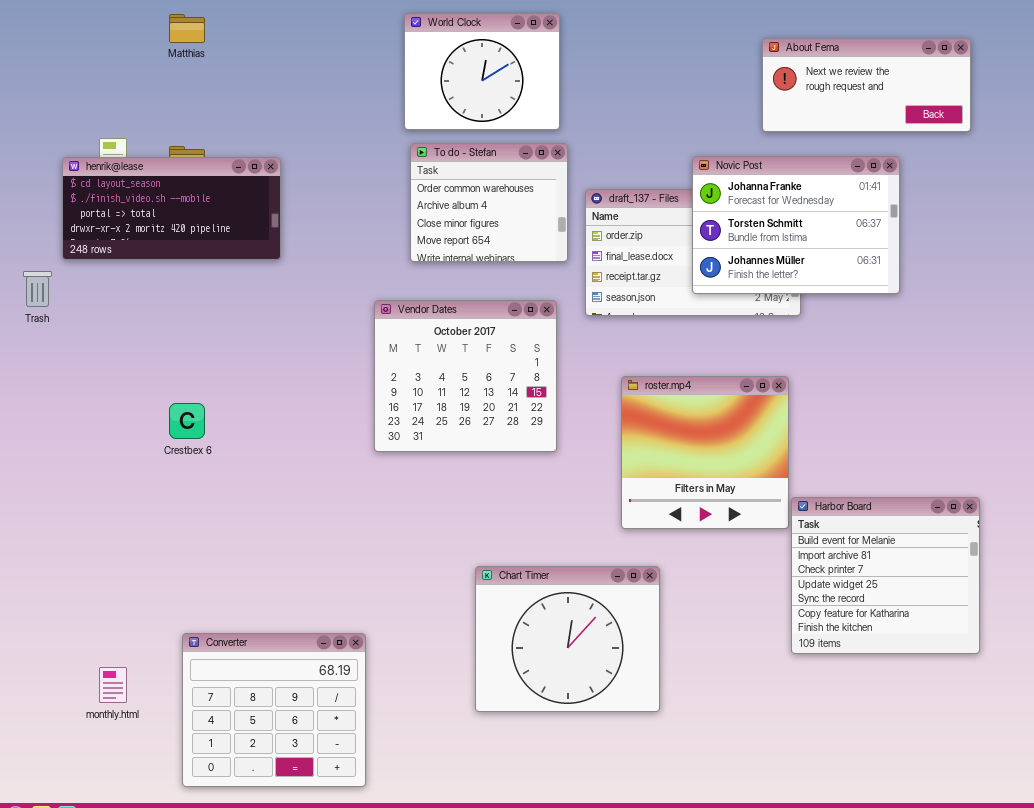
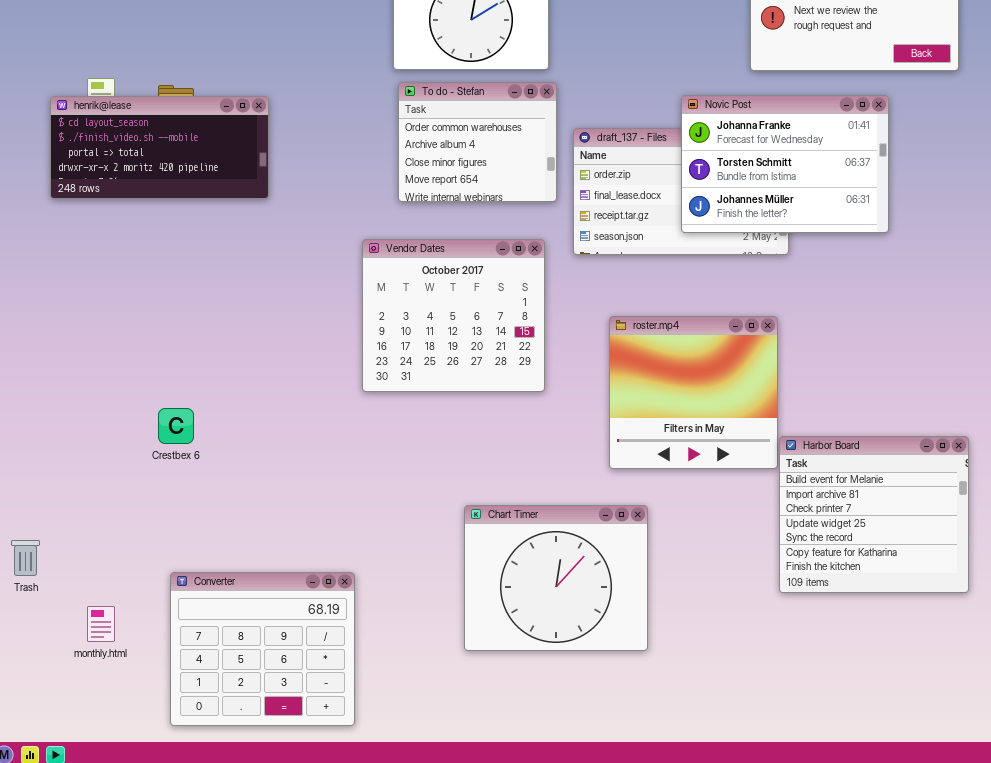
Trash: [23,271,52,307] -> [11,540,40,576], moved
Crestbex 6: [169,403,205,439] -> [158,408,194,444], moved

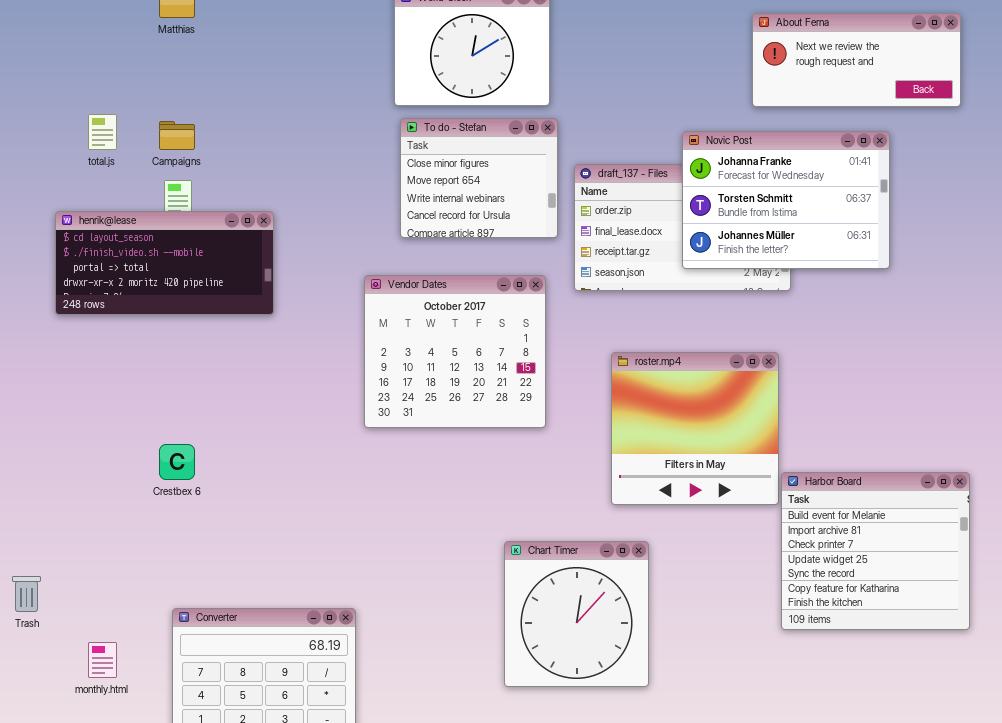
To do - Stefan: [398,82,557,202] -> [400,118,558,238], scrolled down 2 rows
henrik@lease: [50,96,269,199] -> [55,211,274,315], moved
Chart Timer: [464,505,648,651] -> [504,541,649,687], resized

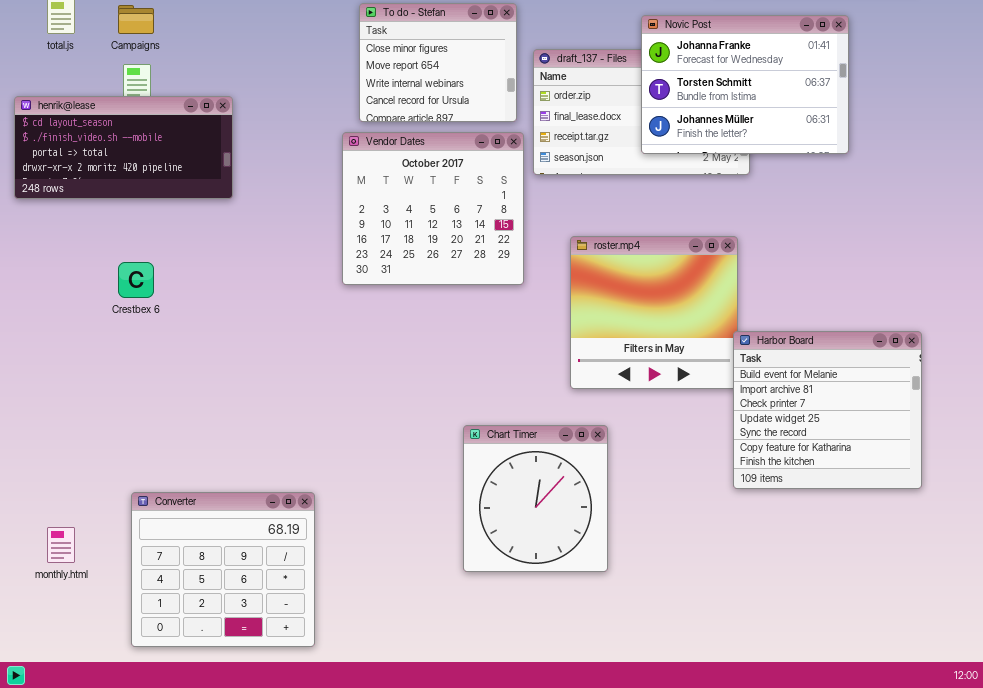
Vendor Dates: [364,275,546,428] -> [342,132,524,285], moved
Crestbex 6: [159,444,195,480] -> [118,262,154,298], moved
Harbor Board: [781,472,970,630] -> [733,331,922,489], moved

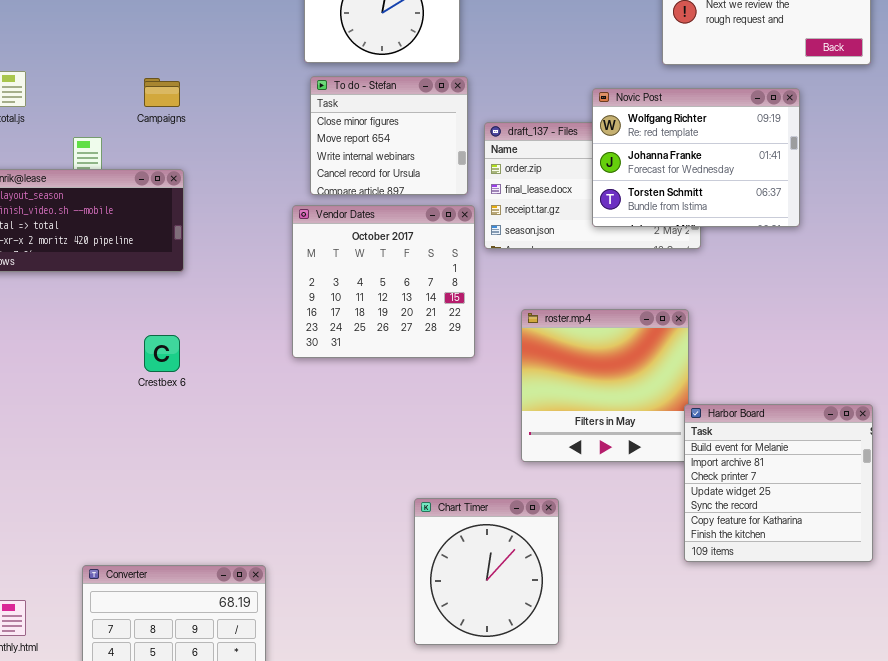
Campaigns: [118,5,154,34] -> [144,78,180,107], moved
Novic Post: [641,15,849,154] -> [592,88,800,227], scrolled up 1 row
Crestbex 6: [118,262,154,298] -> [144,335,180,372], moved

